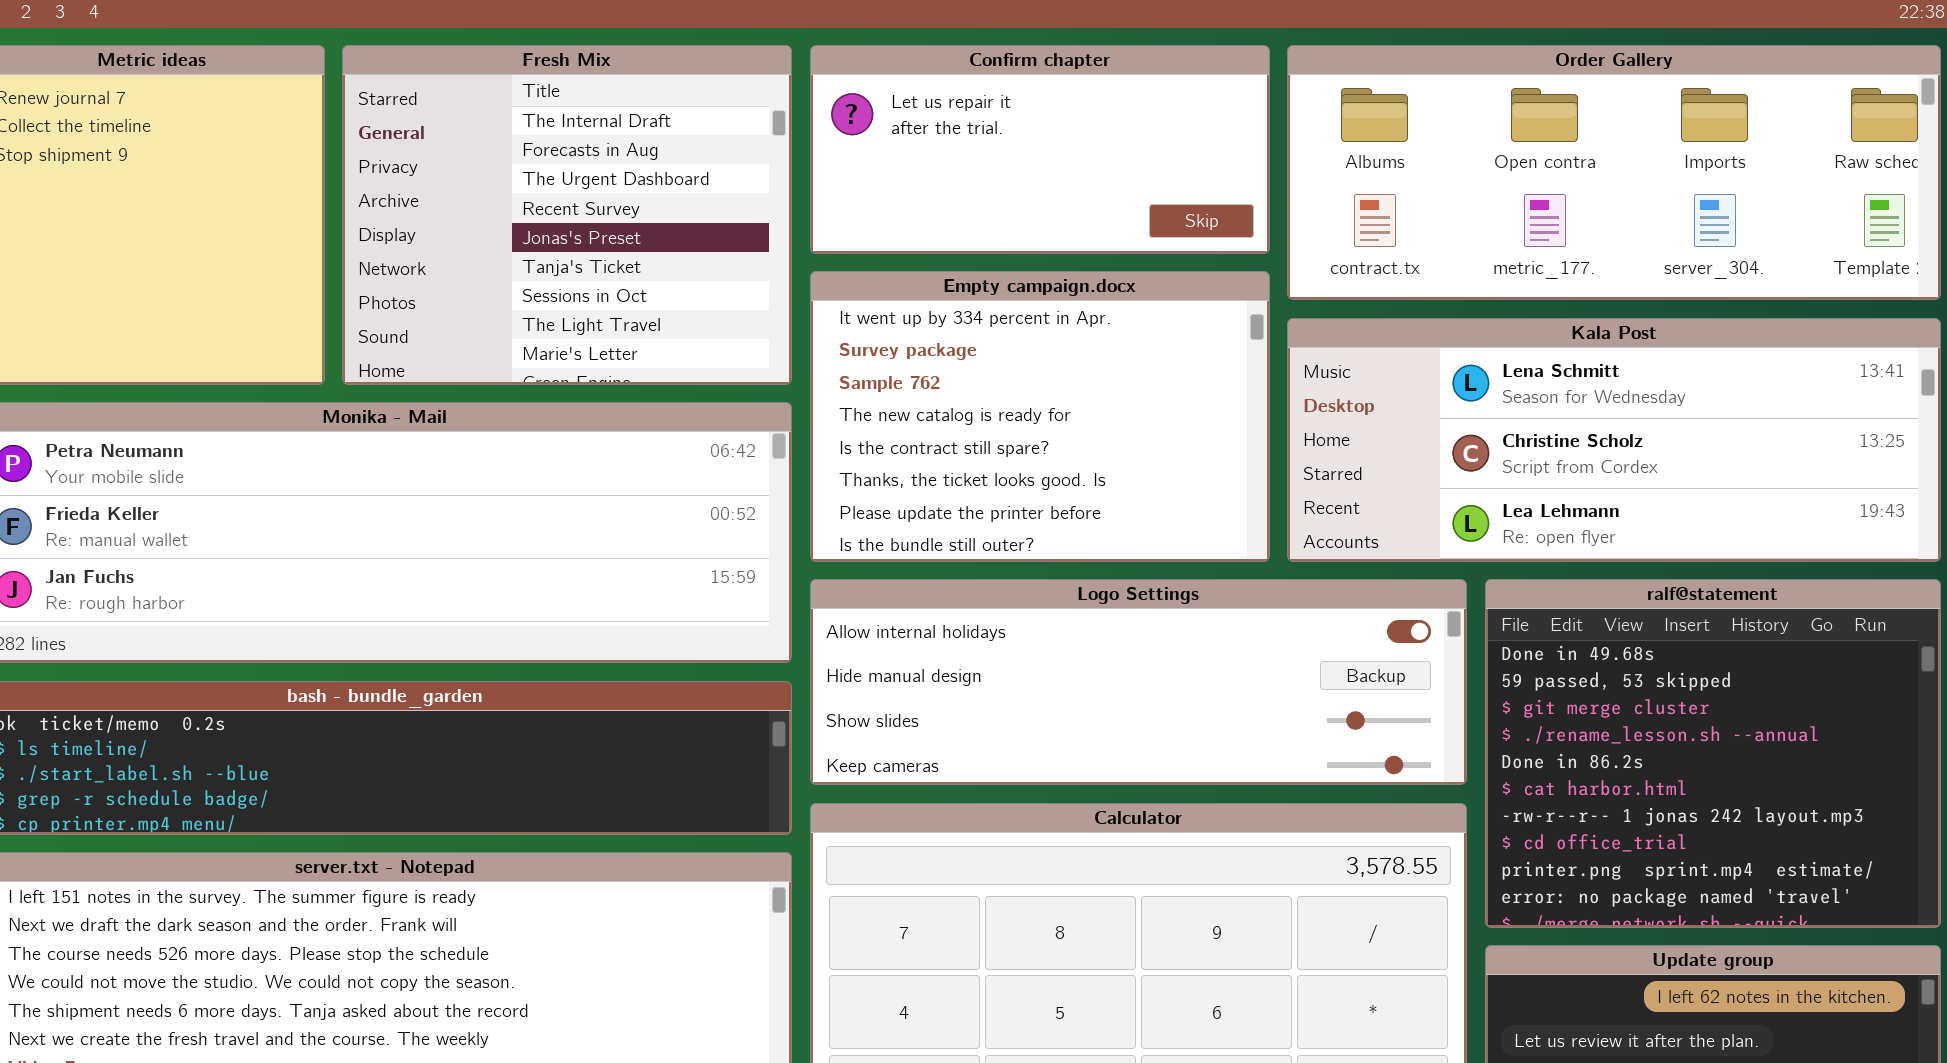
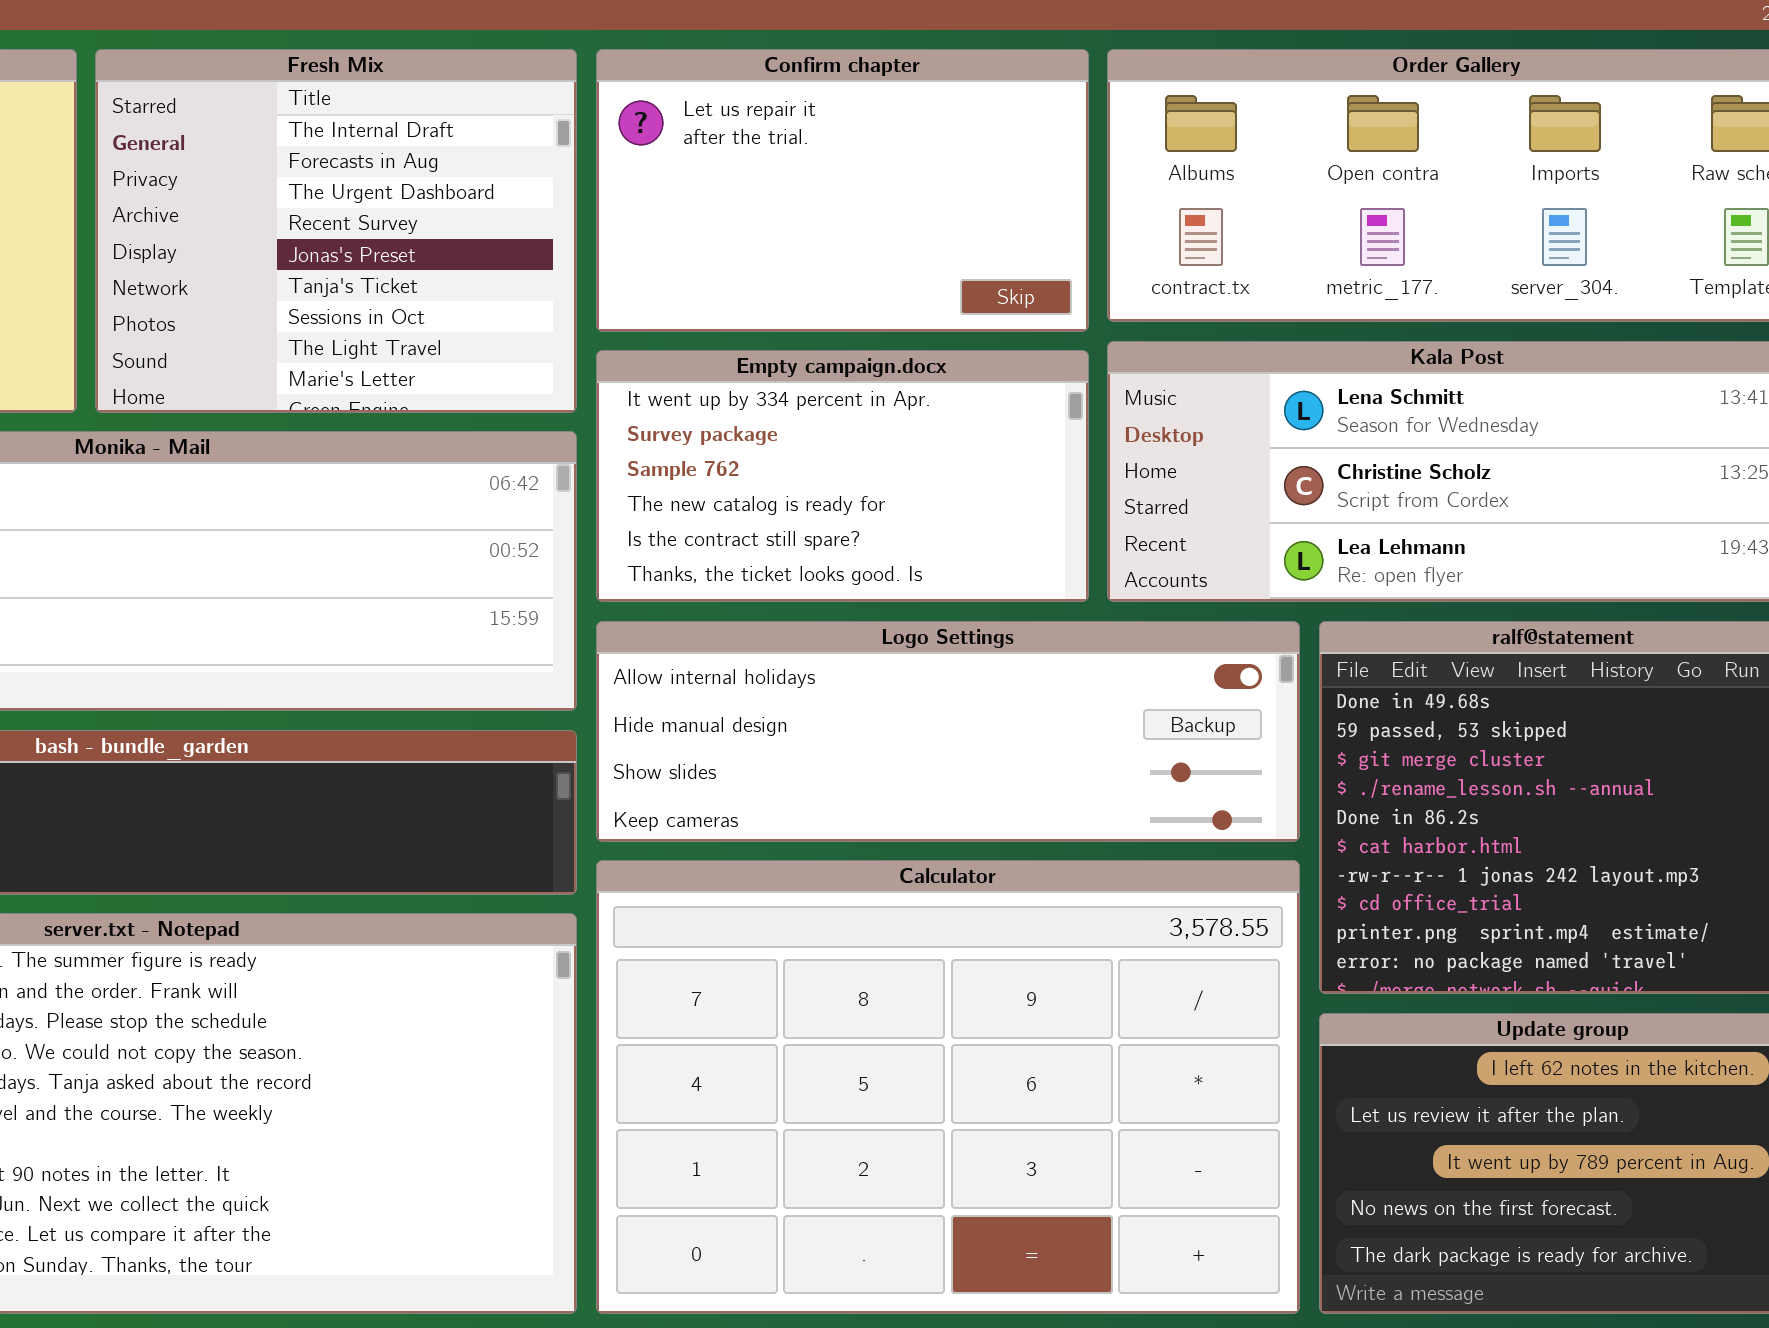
Confirm chapter: [810,45,1270,254] -> [596,49,1089,332], resized
Empty campaign.docx: [810,271,1270,562] -> [596,350,1089,602], resized

